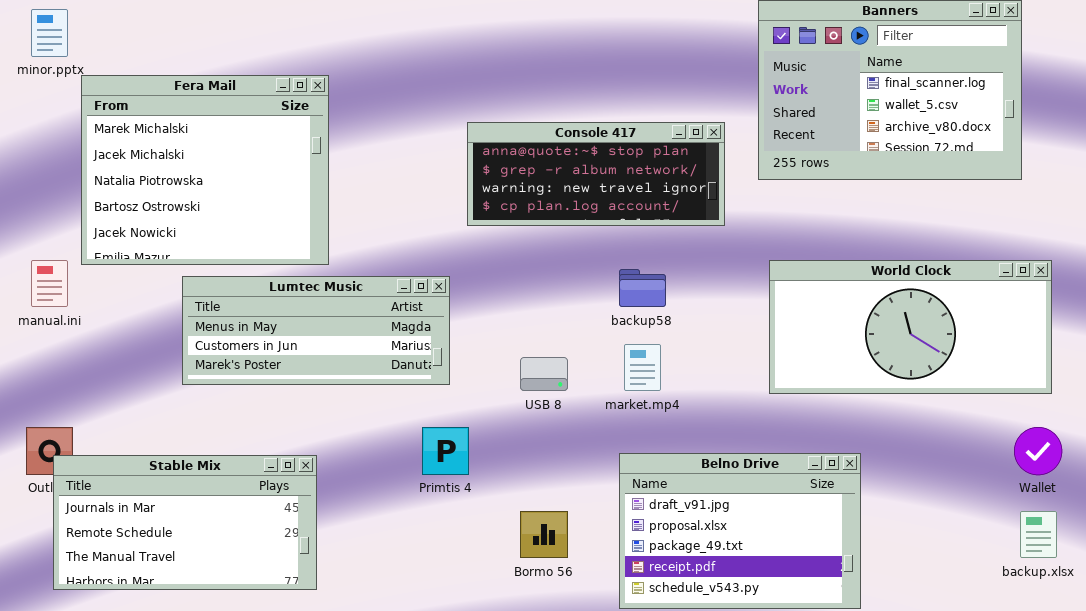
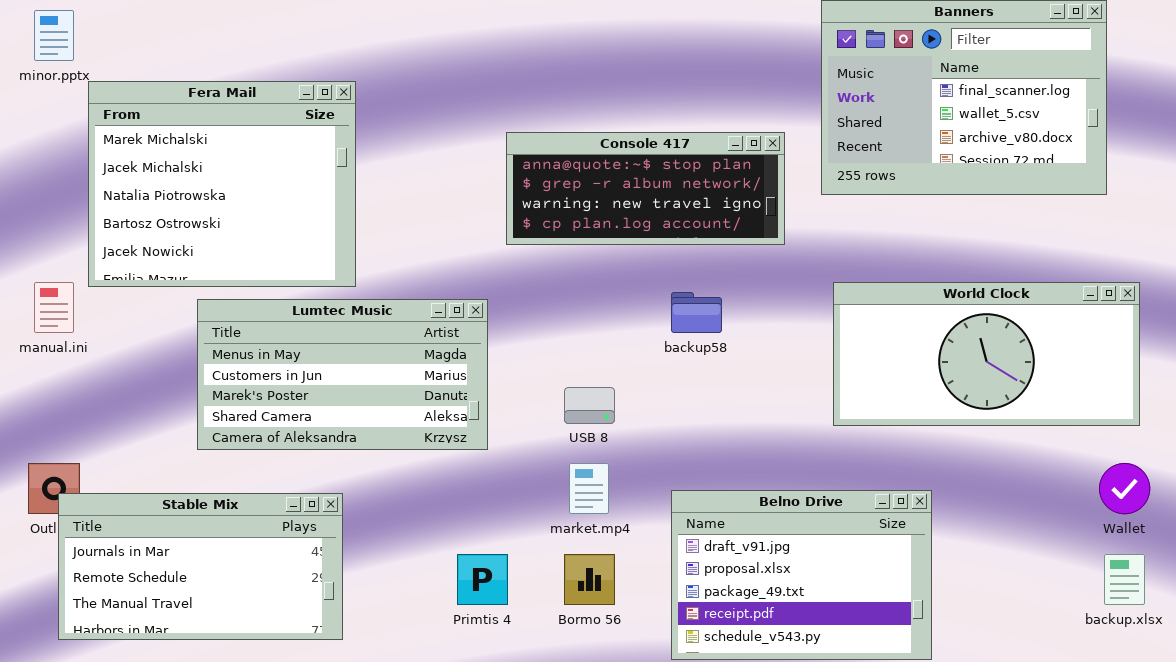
Lumtec Music: [182,276,450,385] -> [197,299,488,450], resized
market.mp4: [624,344,661,391] -> [569,463,609,514], moved
Primtis 4: [422,427,469,475] -> [457,554,508,605], moved

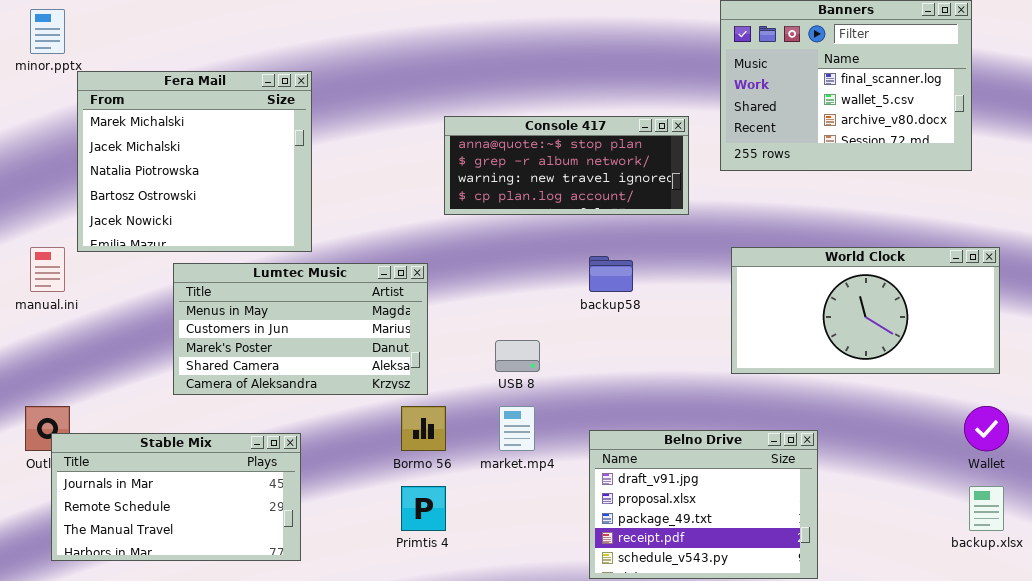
Bormo 56: [564,554,615,605] -> [401,406,446,451], moved

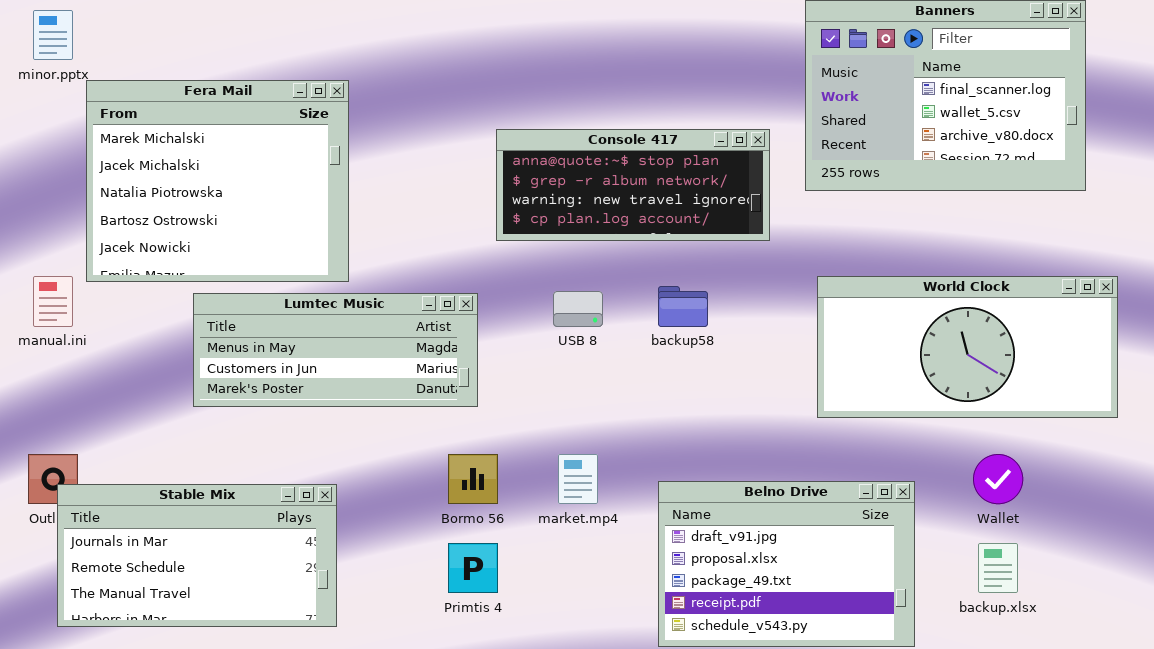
Lumtec Music: [173,263,428,395] -> [193,293,478,407], resized
USB 8: [495,340,540,372] -> [553,291,603,327], moved
Wallet: [964,406,1009,451] -> [973,454,1023,504], moved
backup.xlsx: [969,486,1004,531] -> [978,543,1018,593], moved

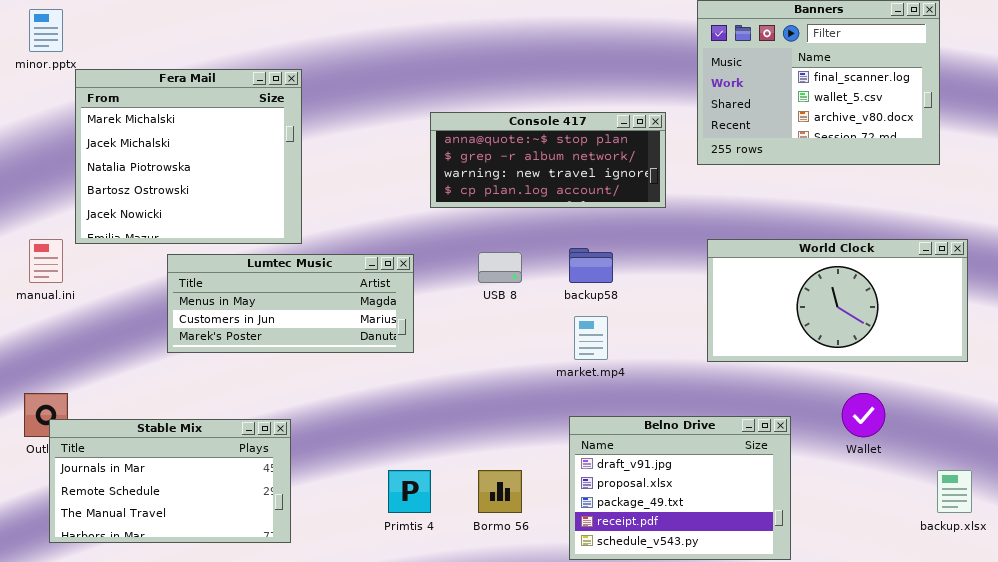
Bormo 56: [448,454,498,504] -> [478,470,522,513], moved
market.mp4: [558,454,598,504] -> [574,316,608,360], moved
backup.xlsx: [978,543,1018,593] -> [937,470,972,513], moved

